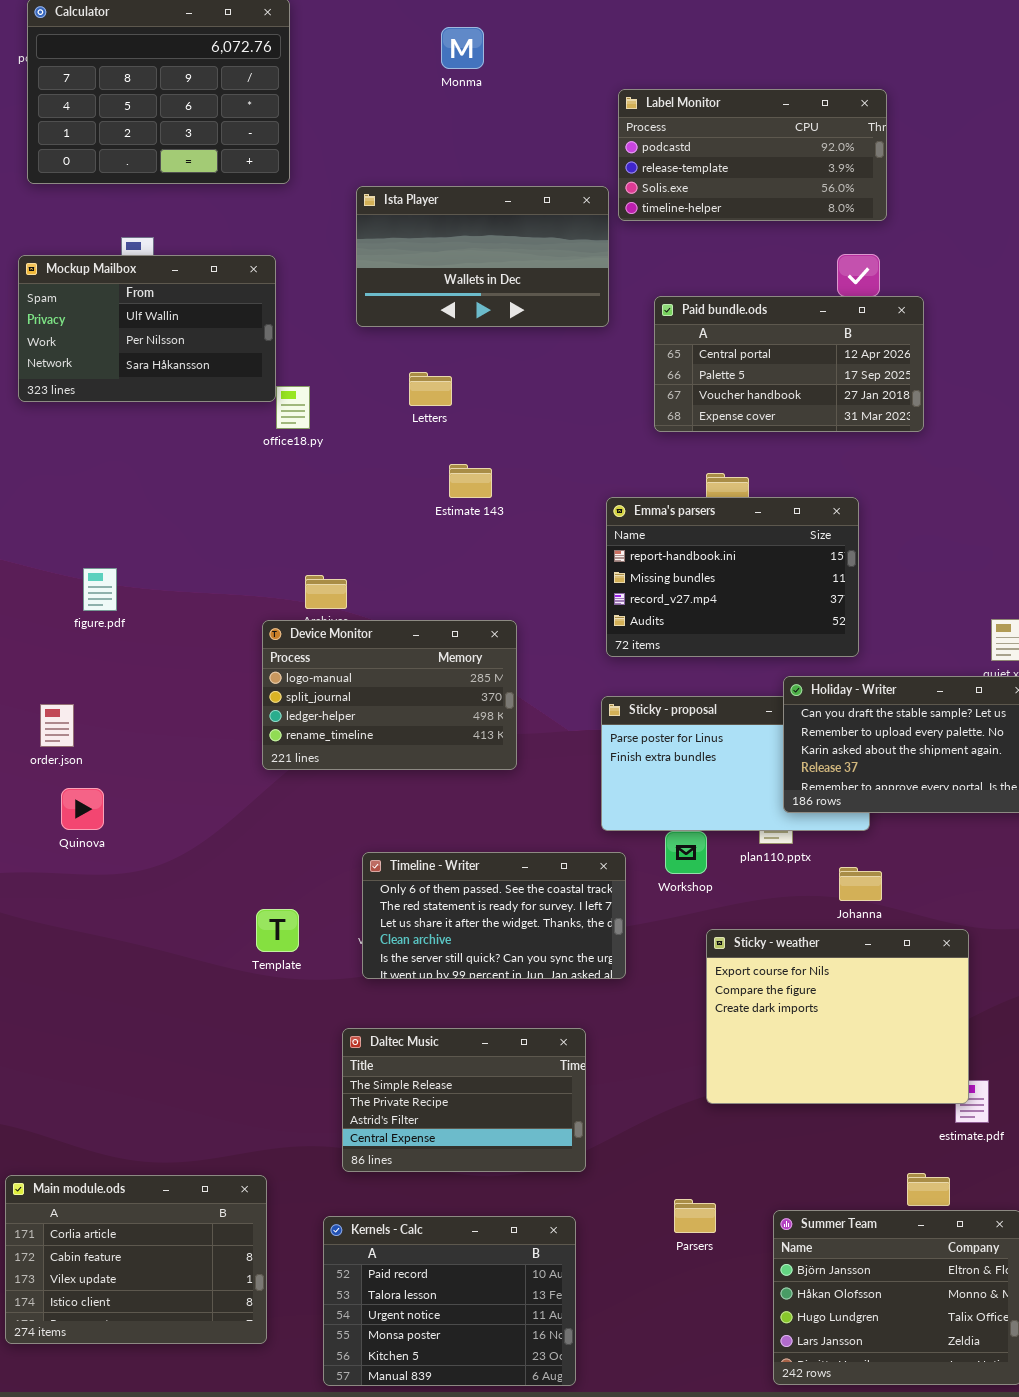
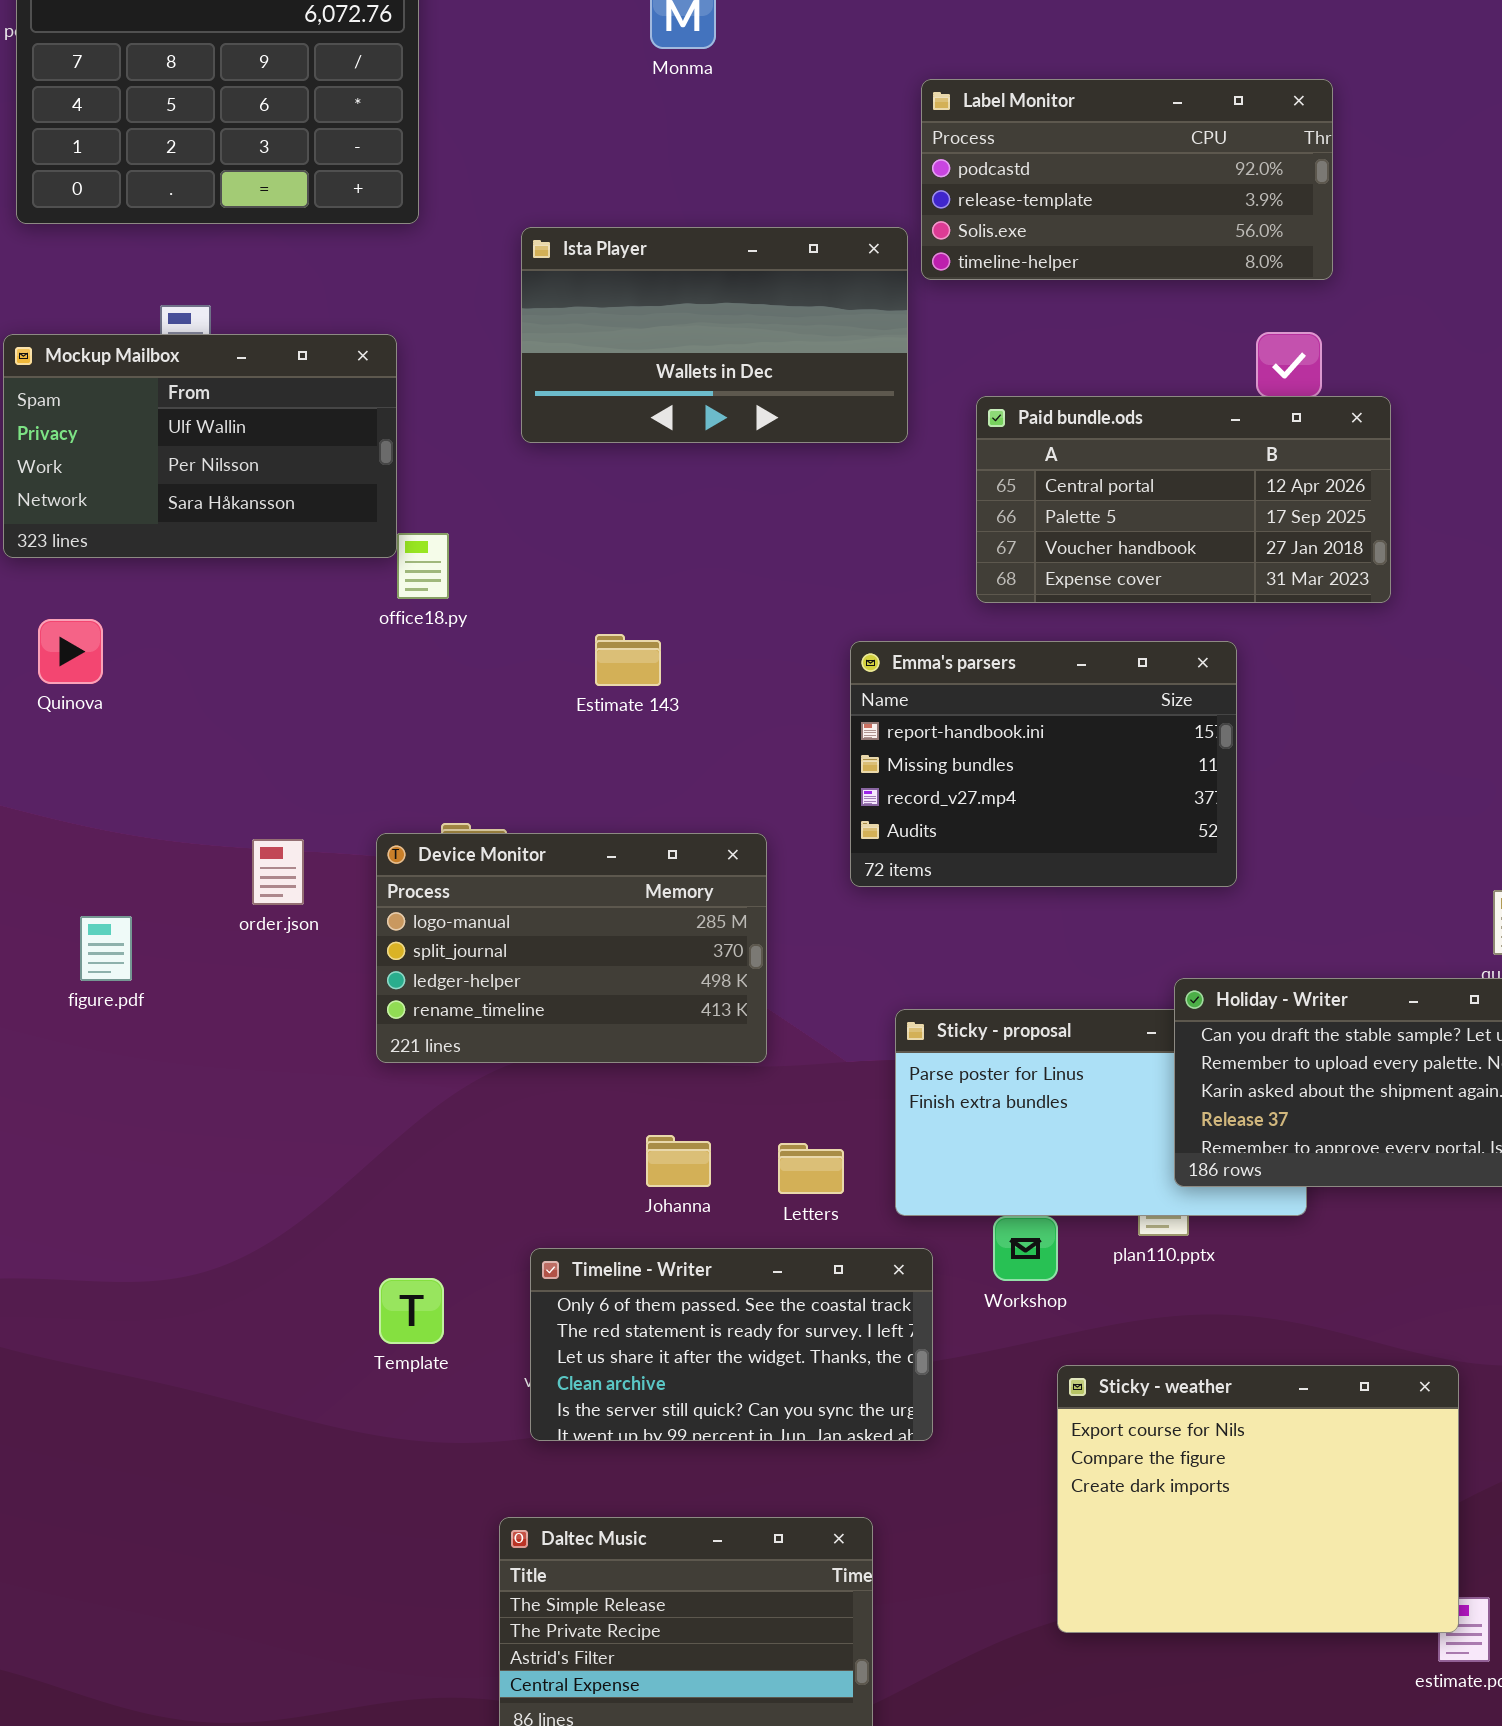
Letters: [409,372,452,406] -> [778,1143,844,1194], moved
Estimate 143: [449,464,492,498] -> [595,634,661,686], moved
Emma's parsers: [606,497,859,657] -> [850,641,1237,887], moved
figure.pdf: [83,568,117,611] -> [80,916,132,981], moved
Device Monitor: [262,620,517,770] -> [376,833,767,1063], moved
order.json: [40,704,74,747] -> [252,839,304,905], moved
Quinova: [61,788,104,830] -> [38,619,103,684], moved
Johanna: [839,867,882,901] -> [646,1135,711,1187], moved
Template: [256,909,299,952] -> [379,1278,444,1344], moved

